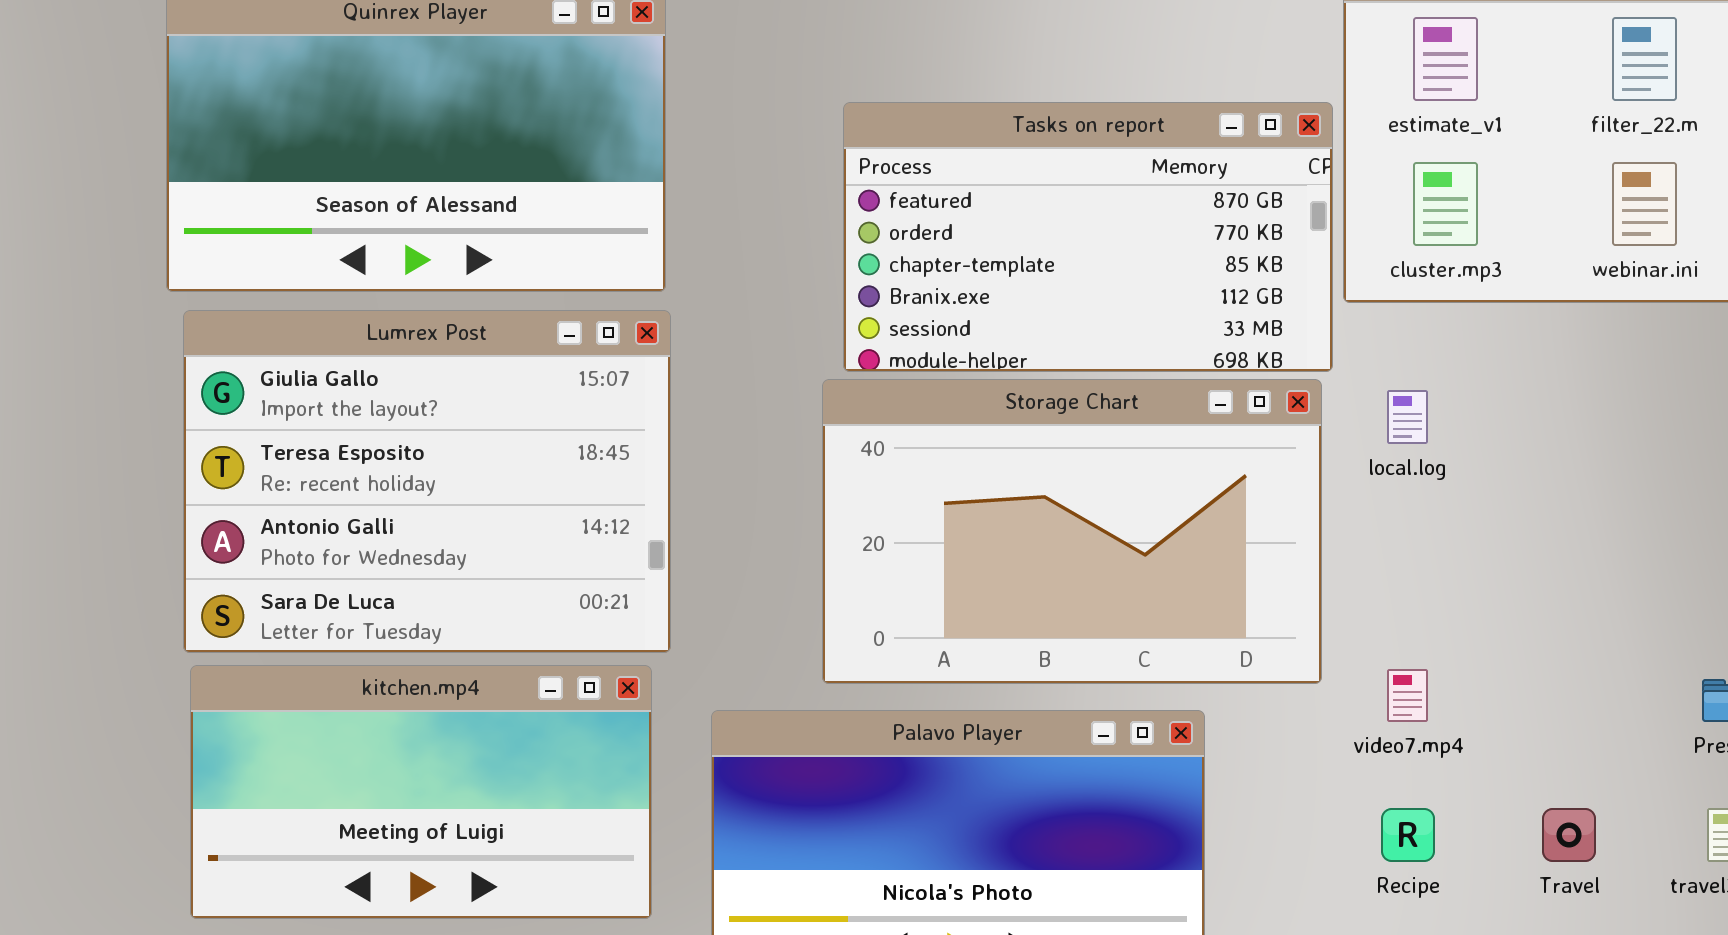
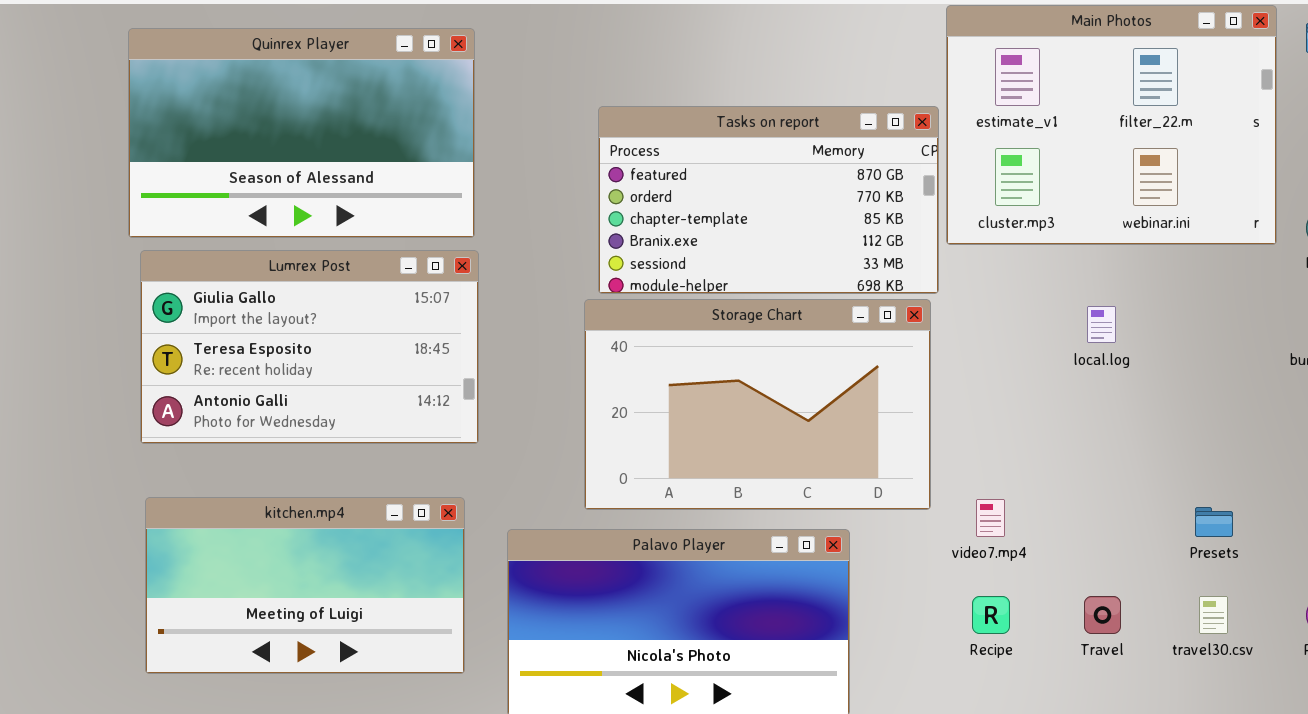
Lumrex Post: [183,310,671,653] -> [140,250,479,444], resized
local.log: [1387,390,1428,444] -> [1087,306,1116,343], moved

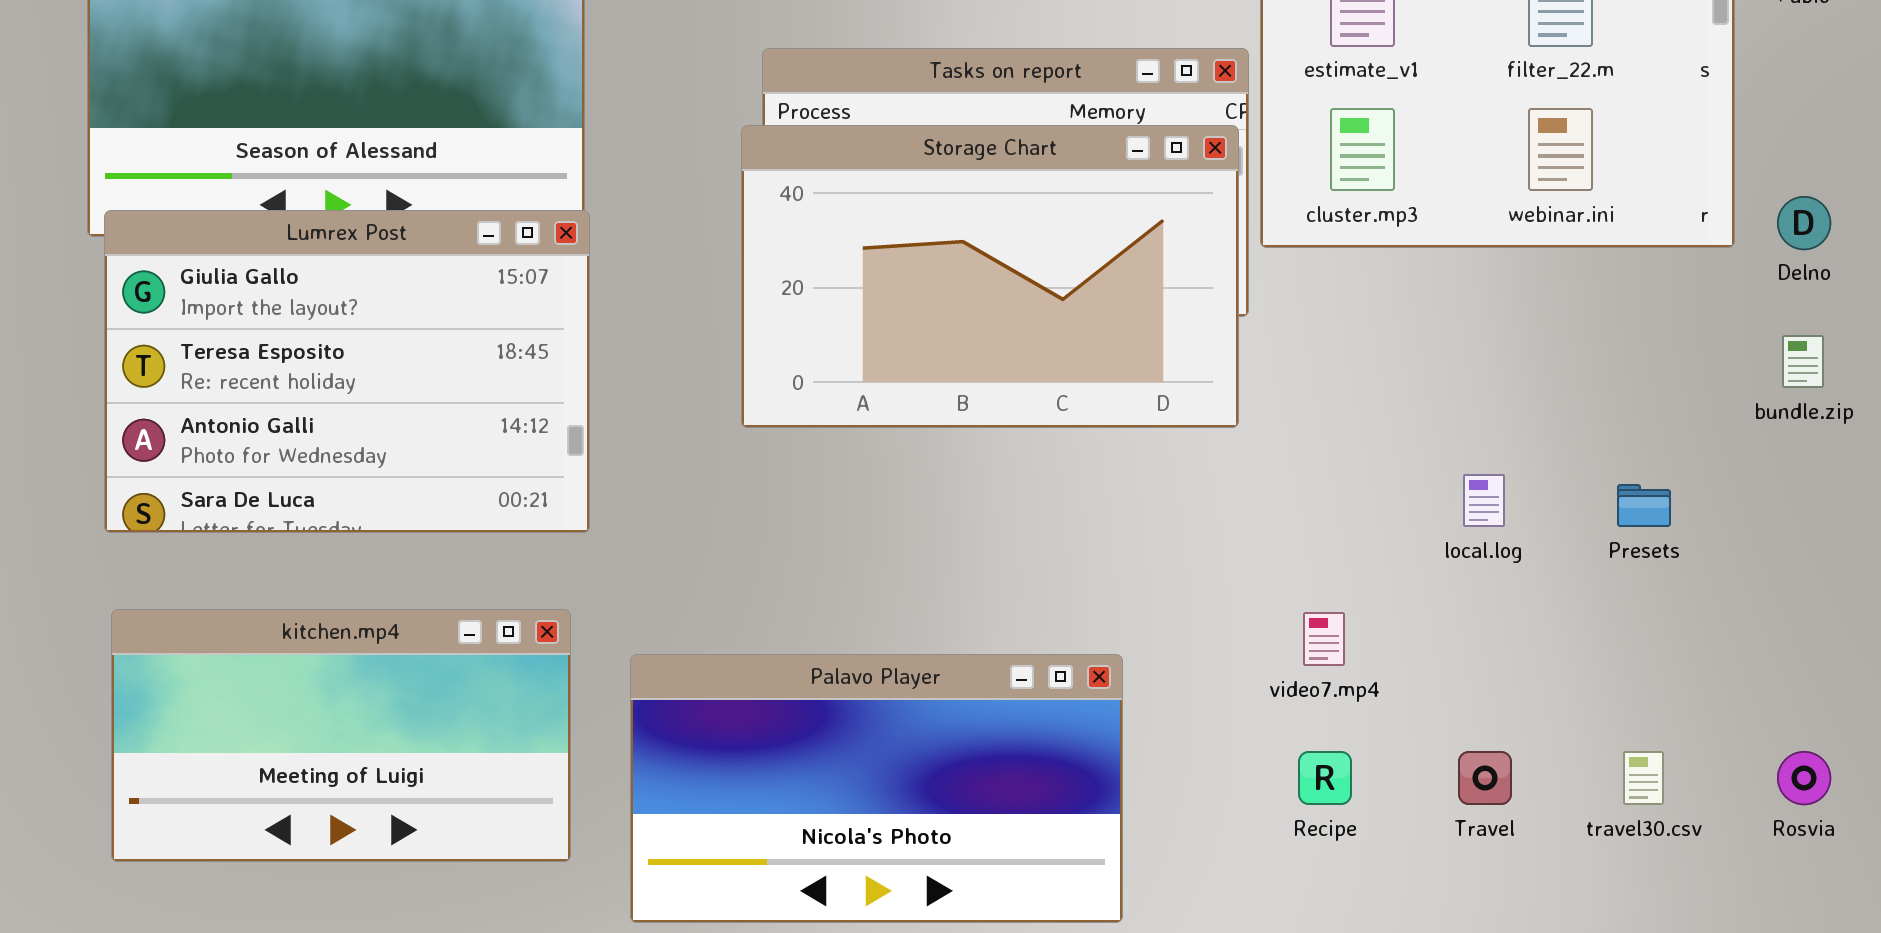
Lumrex Post: [140,250,479,444] -> [104,210,590,533], resized
Storage Chart: [584,299,931,510] -> [741,125,1239,428], moved
local.log: [1087,306,1116,343] -> [1463,474,1505,527], moved
Presets: [1195,507,1233,537] -> [1617,484,1671,527], moved

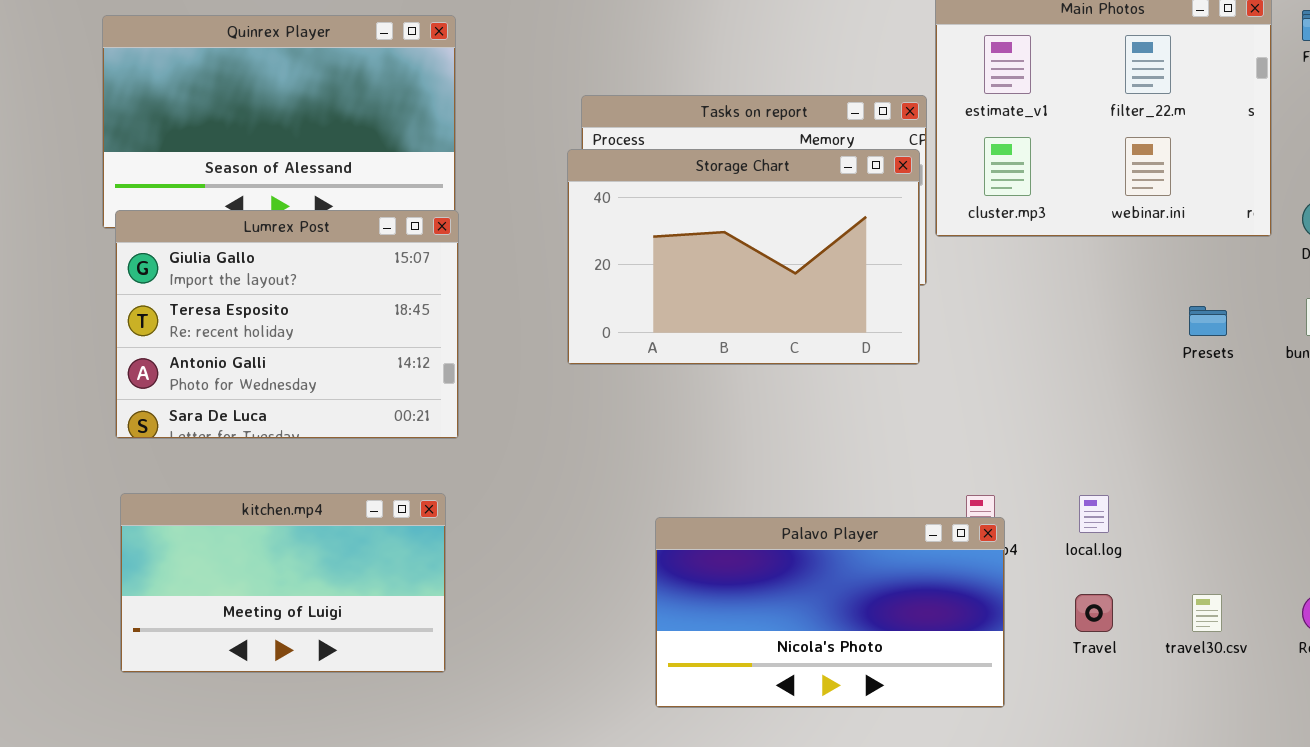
local.log: [1463,474,1505,527] -> [1079,495,1109,533], moved
Presets: [1617,484,1671,527] -> [1189,306,1227,336], moved
Palavo Player: [630,654,1123,923] -> [655,517,1005,708], moved

